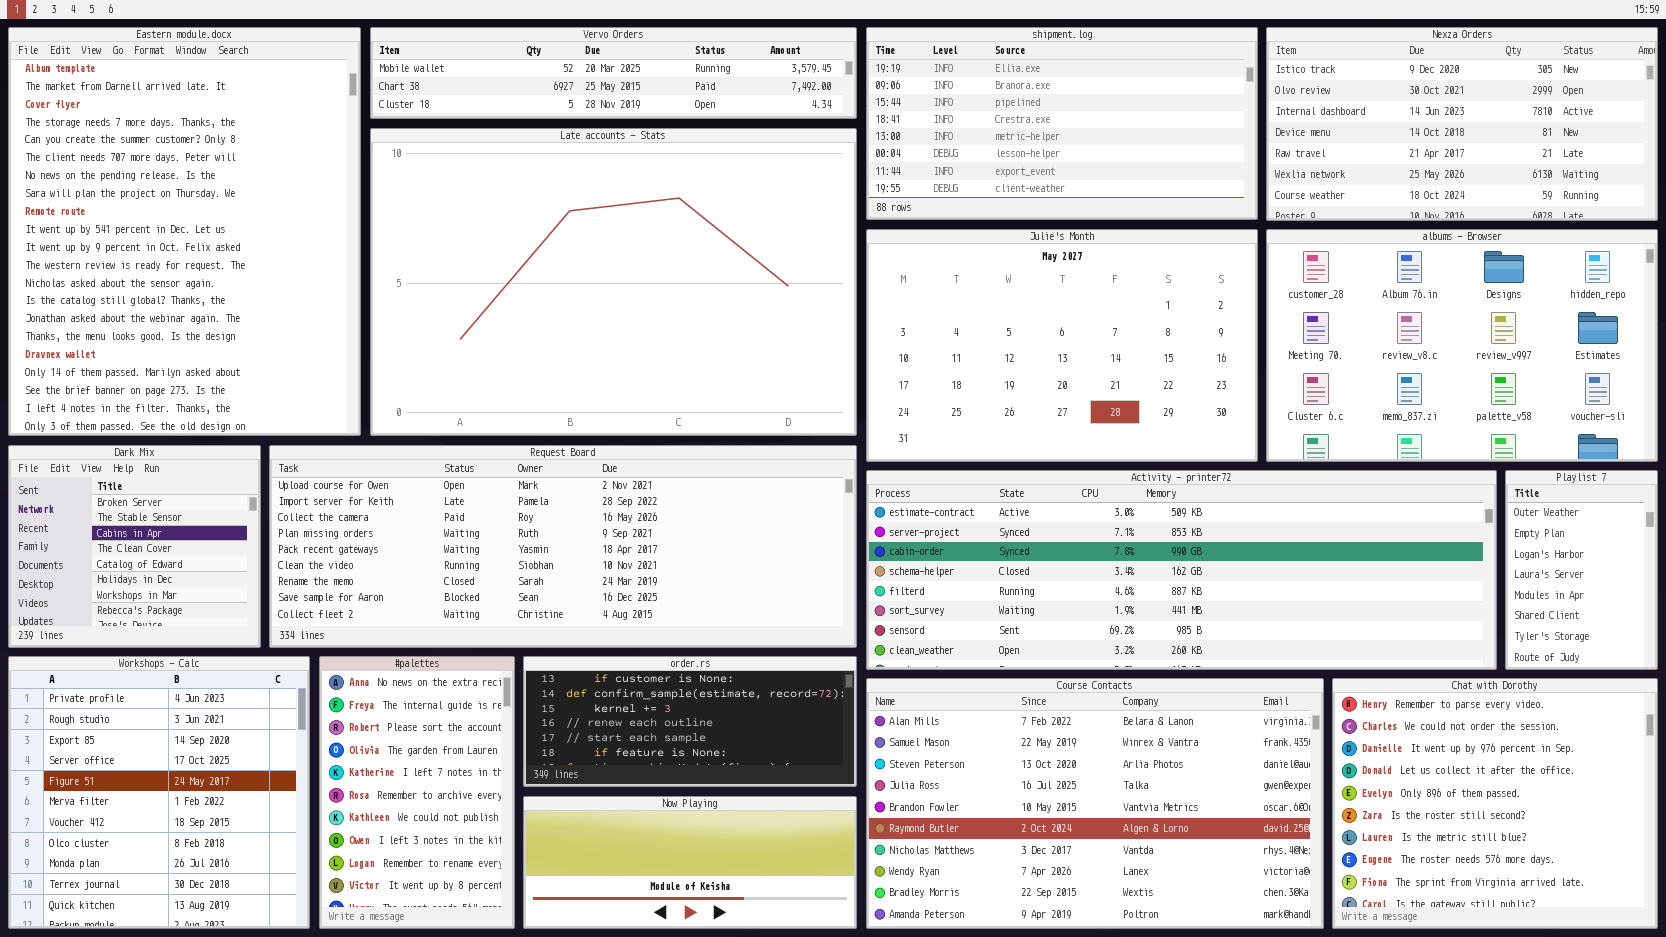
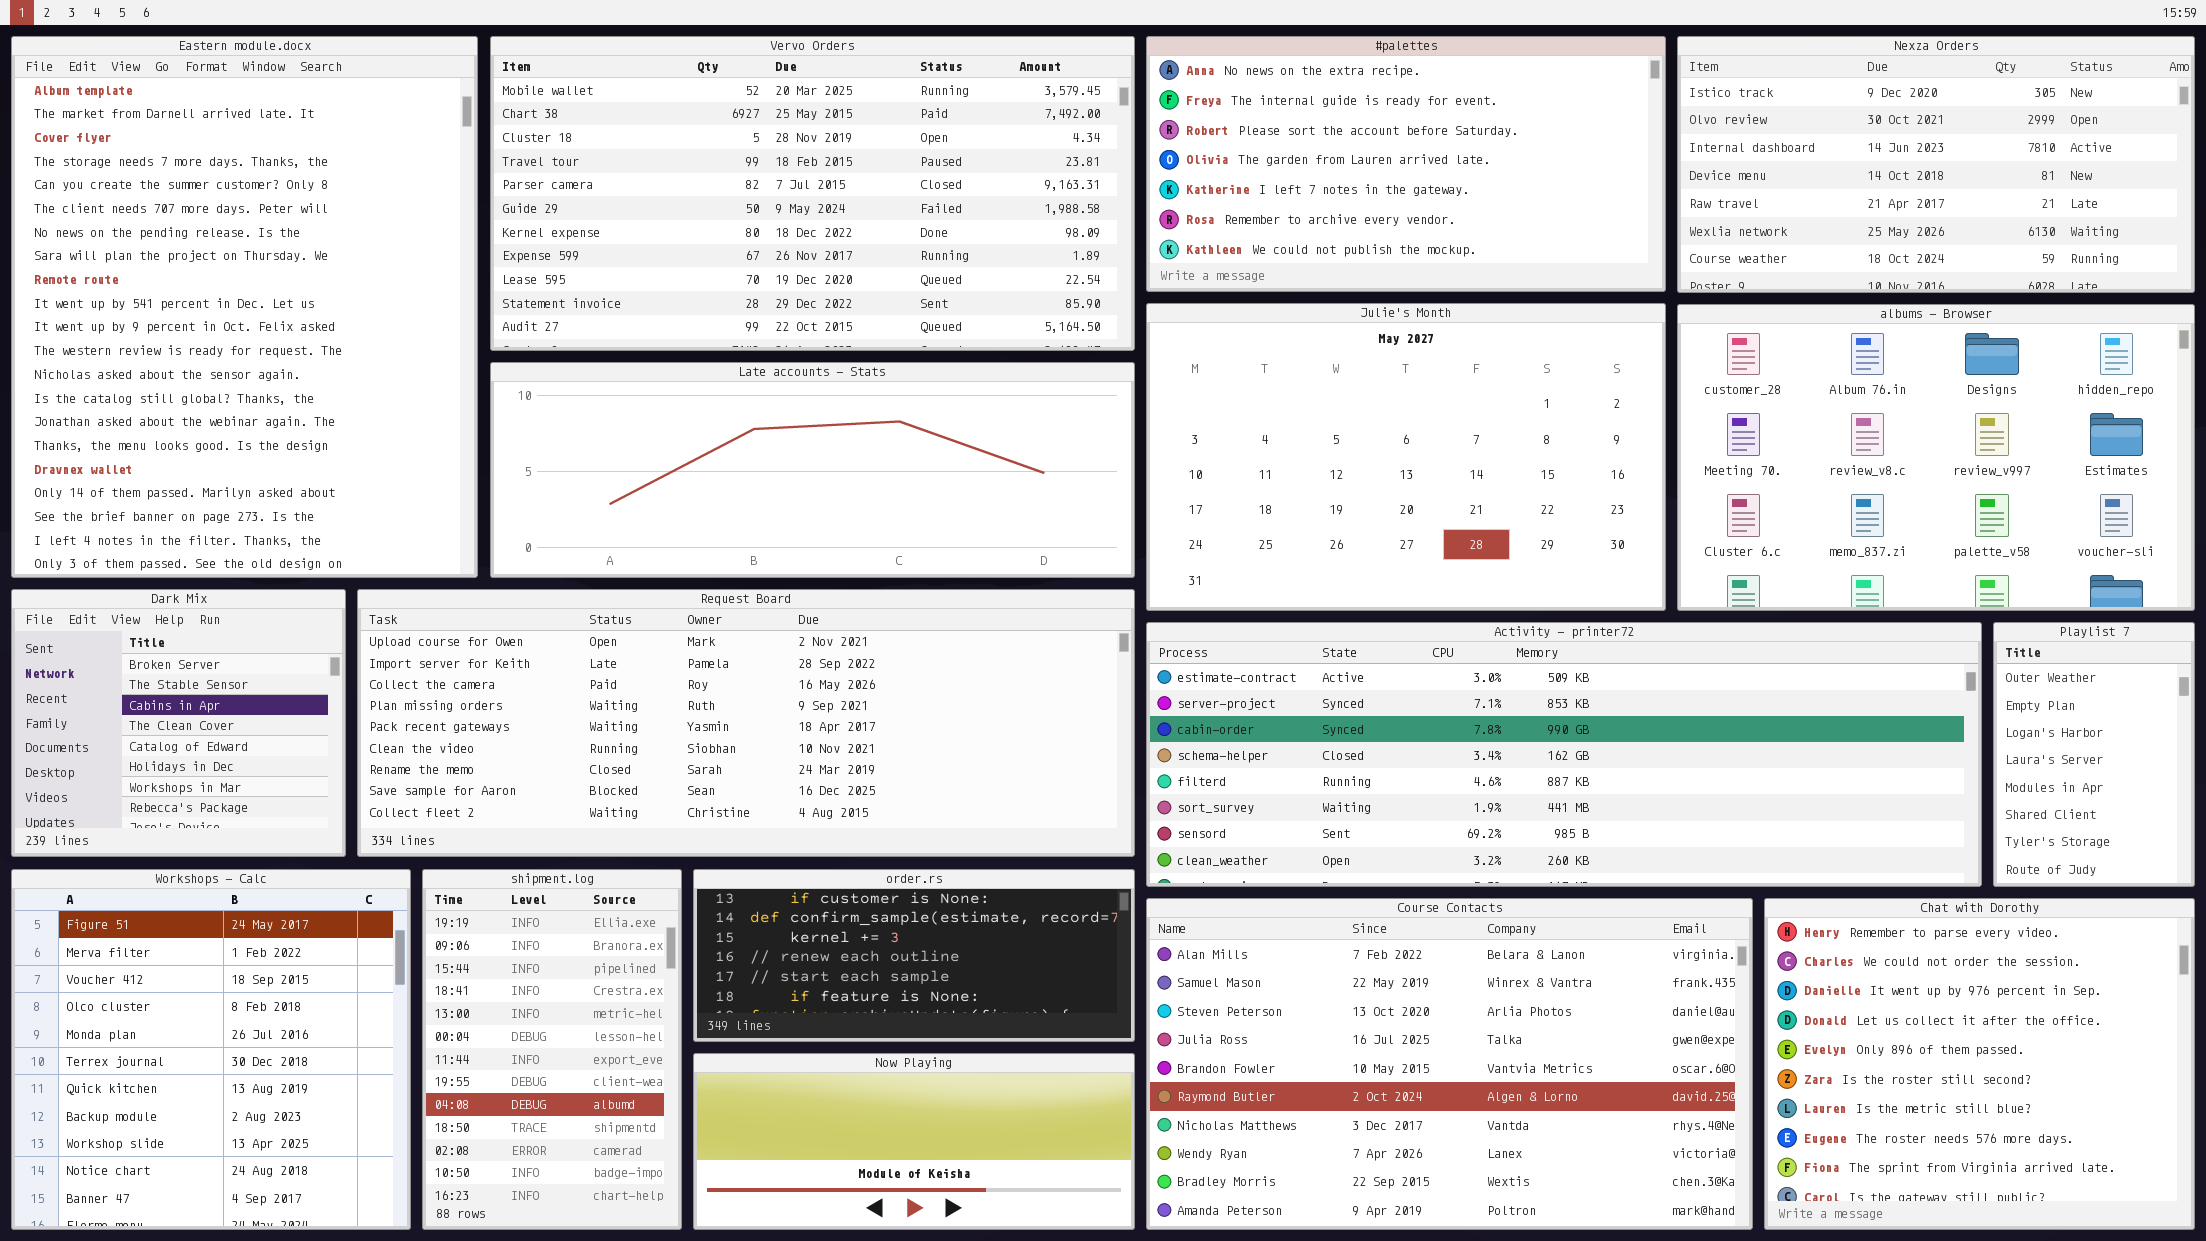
Vervo Orders: [370,27,857,119] -> [490,36,1135,351], resized
shipment.log: [866,27,1258,220] -> [422,869,682,1230], moved, resized
Late accounts - Stats: [370,128,857,436] -> [490,362,1135,578], resized
Workshops - Calc: [8,656,310,929] -> [11,869,411,1230], scrolled down 4 rows
#palettes: [319,656,515,929] -> [1146,36,1666,292], moved, resized

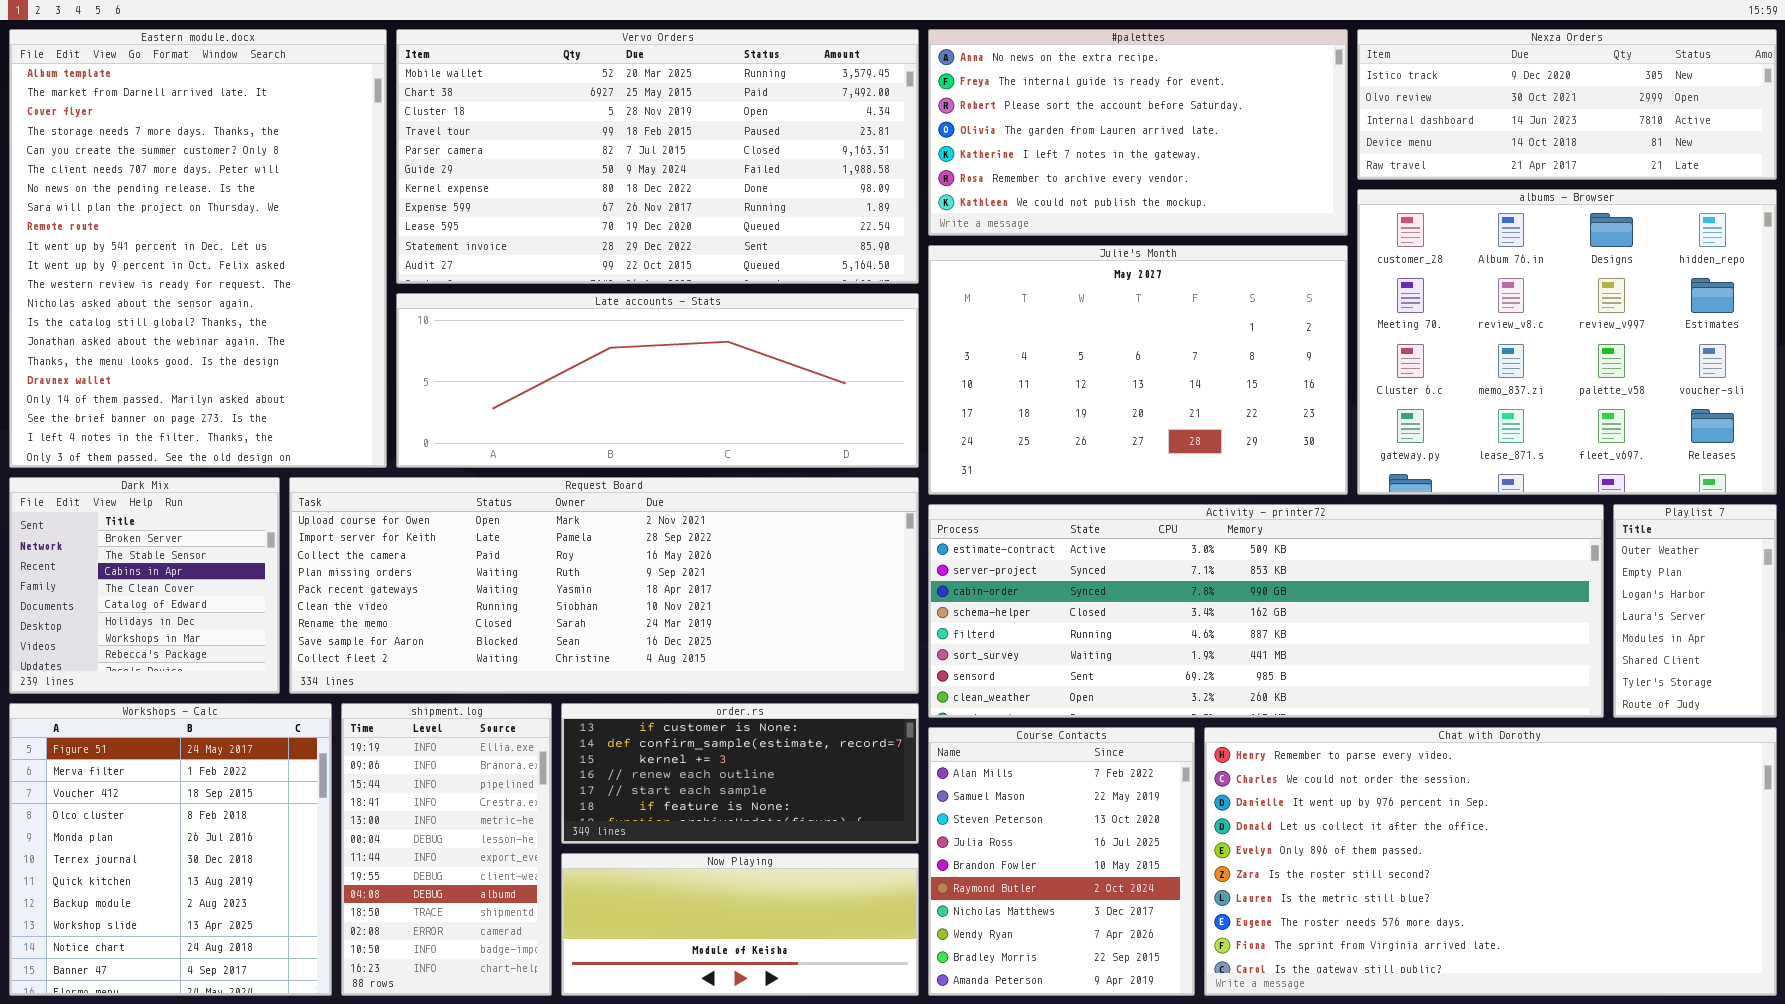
Nexza Orders: [1677,36,2195,293] -> [1357,29,1777,180], resized
albums - Browser: [1677,304,2195,611] -> [1357,189,1777,495], resized
Course Contacts: [1146,898,1753,1230] -> [928,727,1195,996], resized
Chat with Dorothy: [1764,898,2195,1230] -> [1204,727,1777,996], resized

